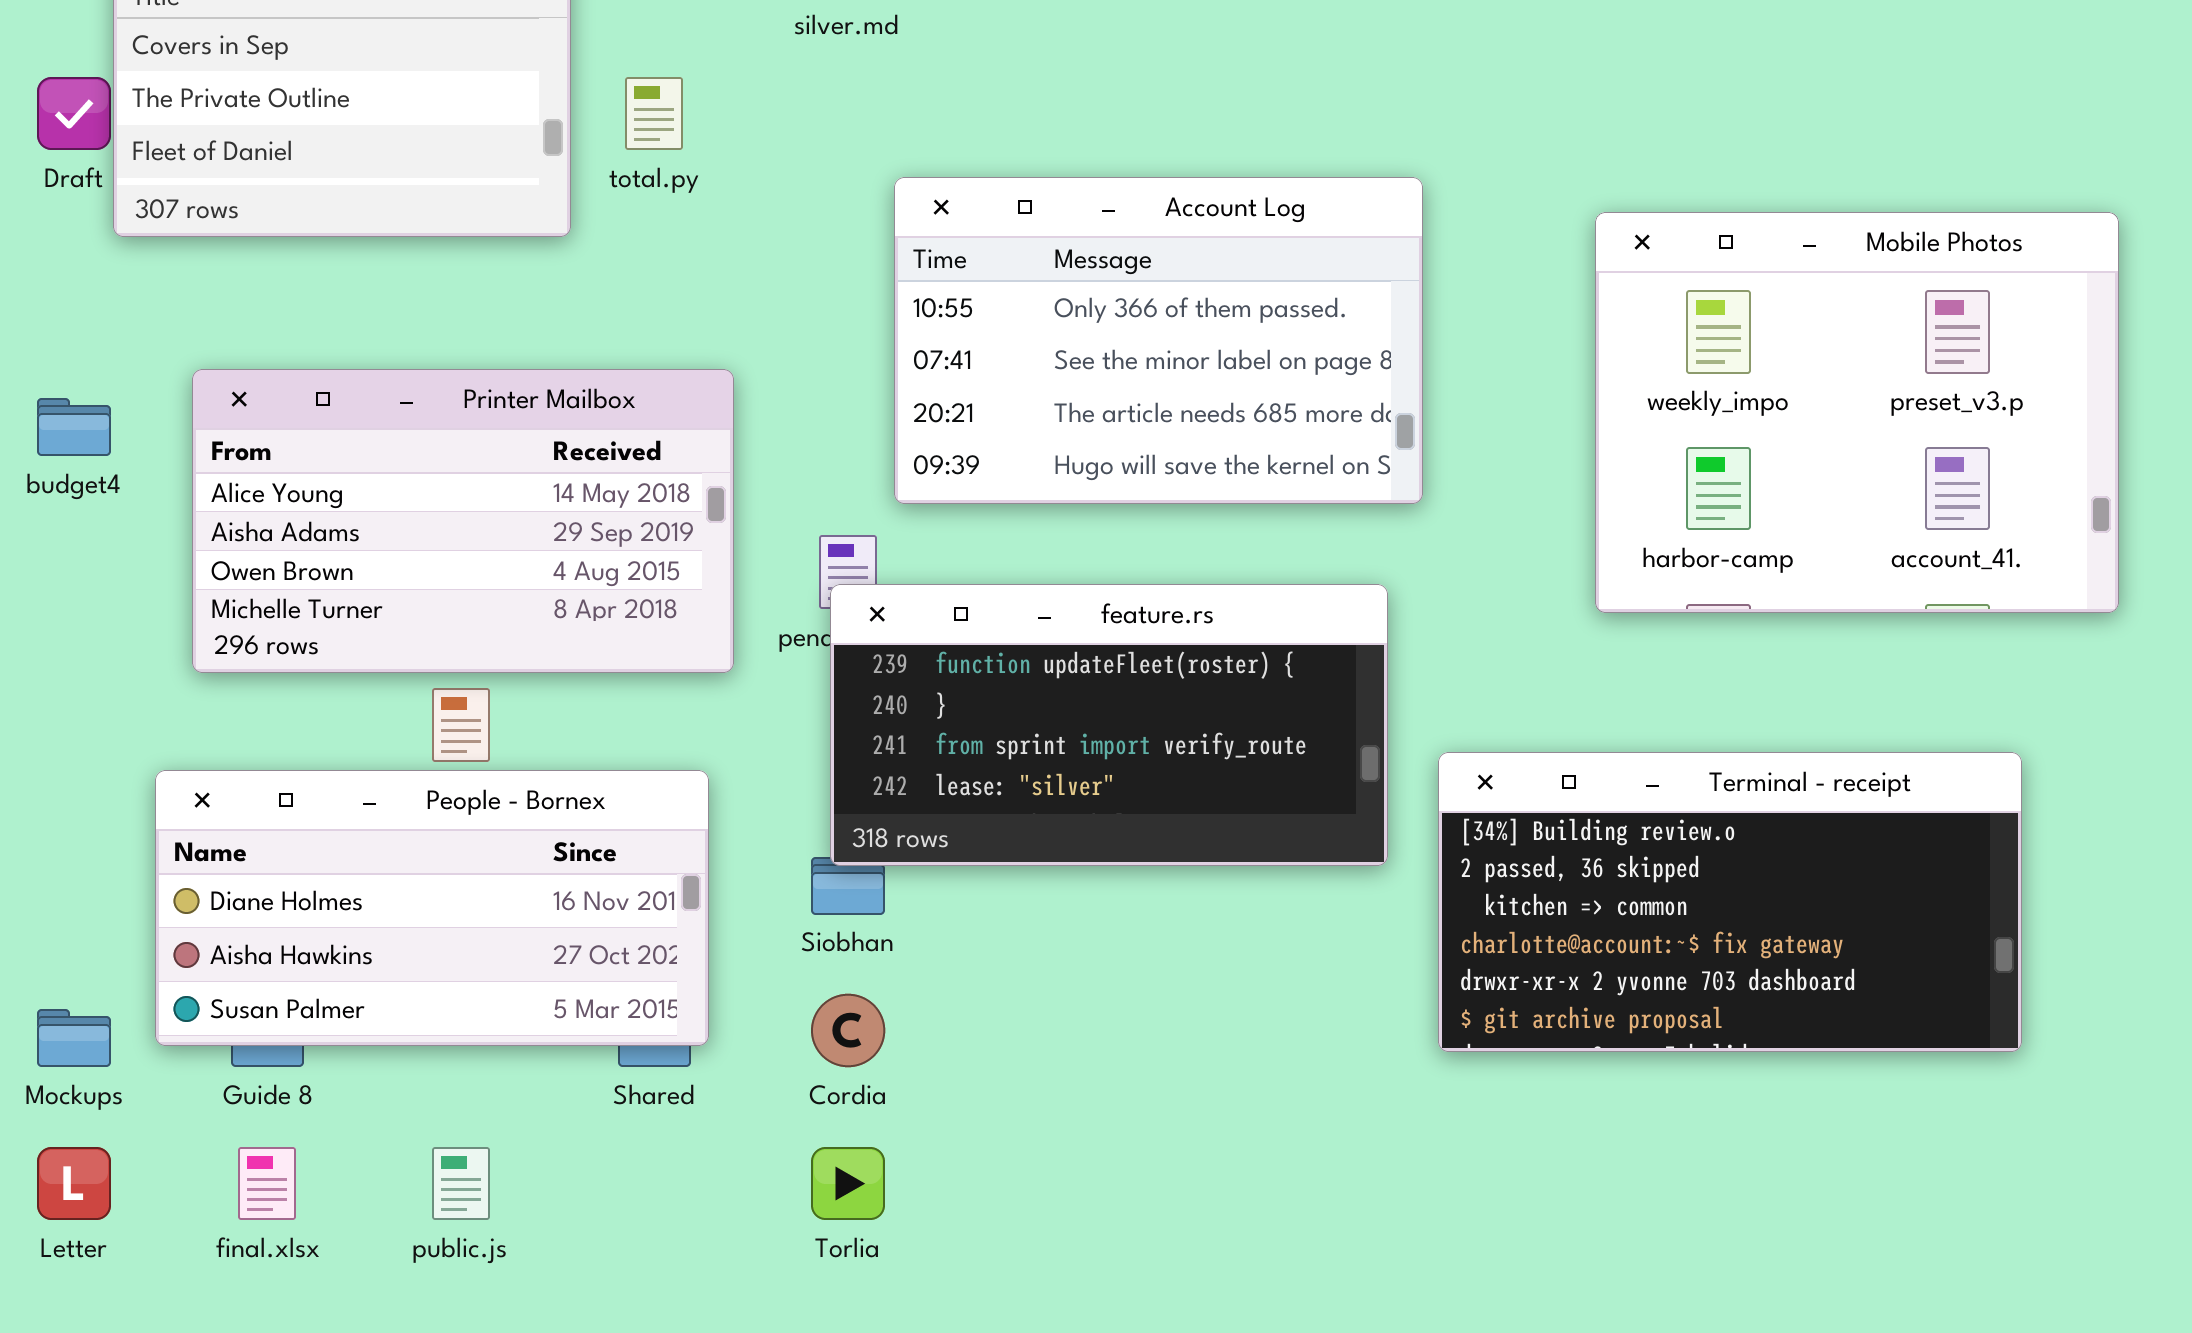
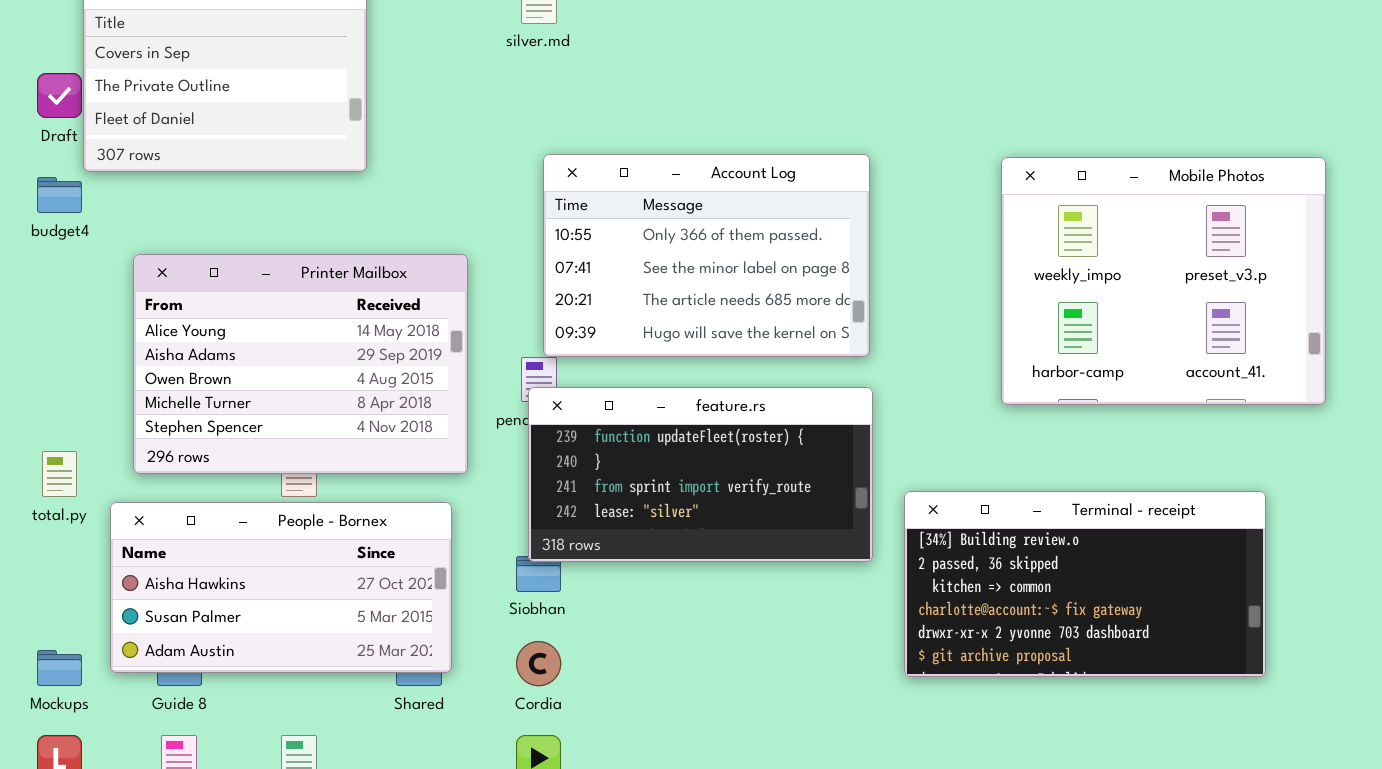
total.py: [625,77,683,150] -> [42,451,77,497], moved
Account Log: [894,177,1423,504] -> [543,154,870,357], moved
Printer Mailbox: [192,369,734,673] -> [133,254,468,474], resized
budget4: [37,398,111,456] -> [37,177,82,213], moved
People - Bornex: [155,770,709,1046] -> [110,502,452,673], scrolled down 1 row

